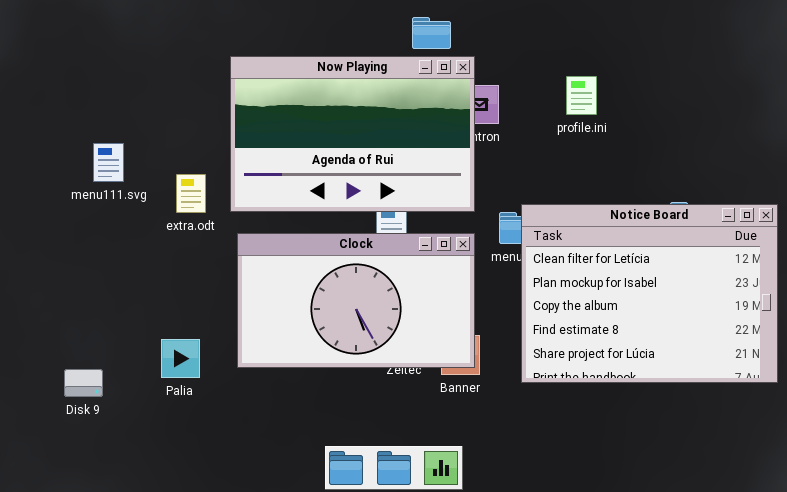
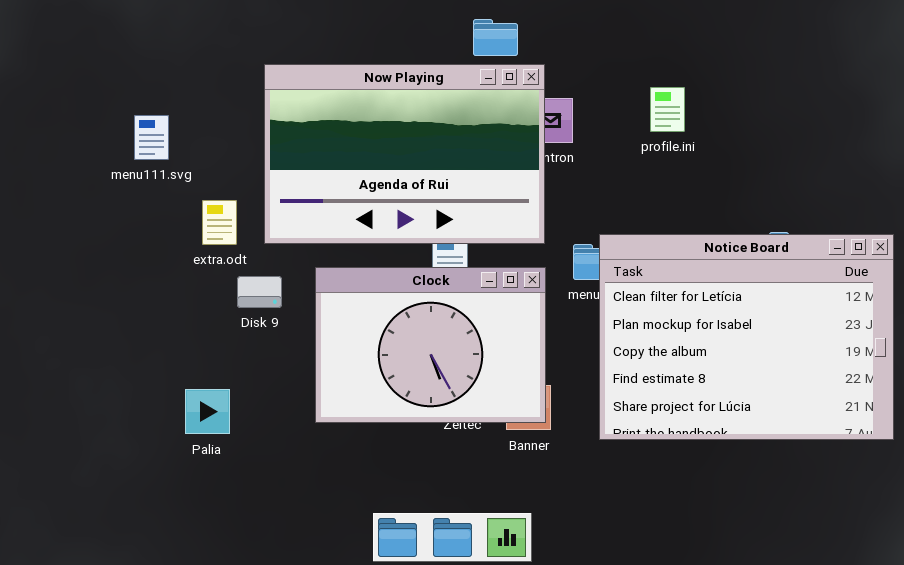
menu111.svg: [93,143,124,182] -> [134,115,169,160], moved
Clock: [237,233,475,368] -> [315,267,546,423], resized
Disk 9: [64,369,103,397] -> [237,276,282,308], moved

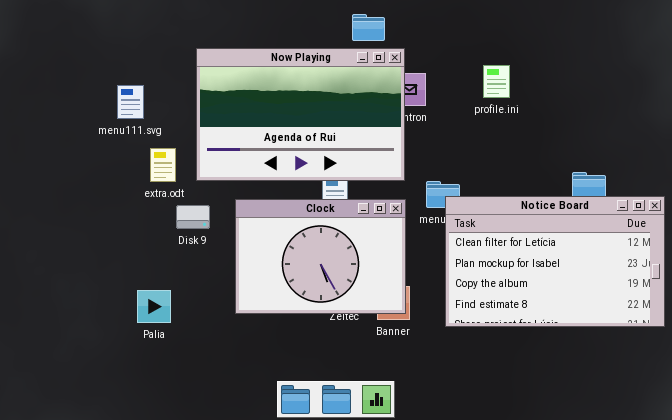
menu111.svg: [134,115,169,160] -> [117,85,144,119], moved
Notice Board: [599,234,894,440] -> [445,196,665,327], resized

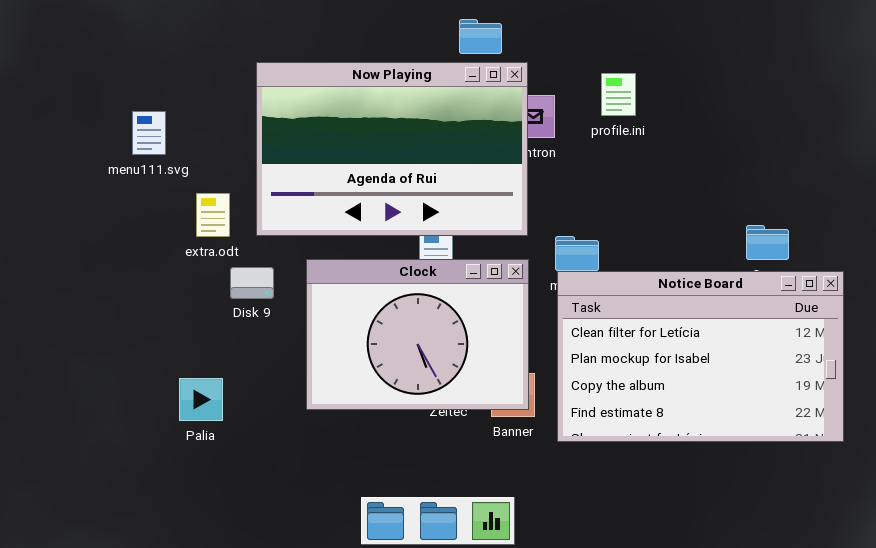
profile.ini: [483,65,510,98] -> [601,73,636,116], moved
menu111.svg: [117,85,144,119] -> [132,111,166,155], moved
Notice Board: [445,196,665,327] -> [557,271,844,442], moved

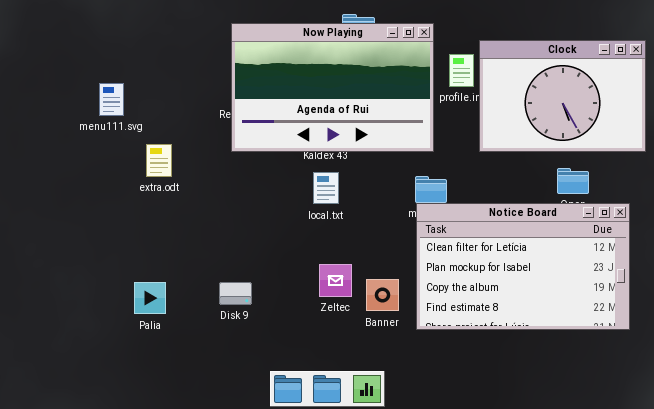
Now Playing: [256,62,528,236] -> [231,23,434,152], moved
Clock: [306,259,529,410] -> [479,40,646,152], moved
Disk 9: [230,267,274,299] -> [219,282,252,305], moved

